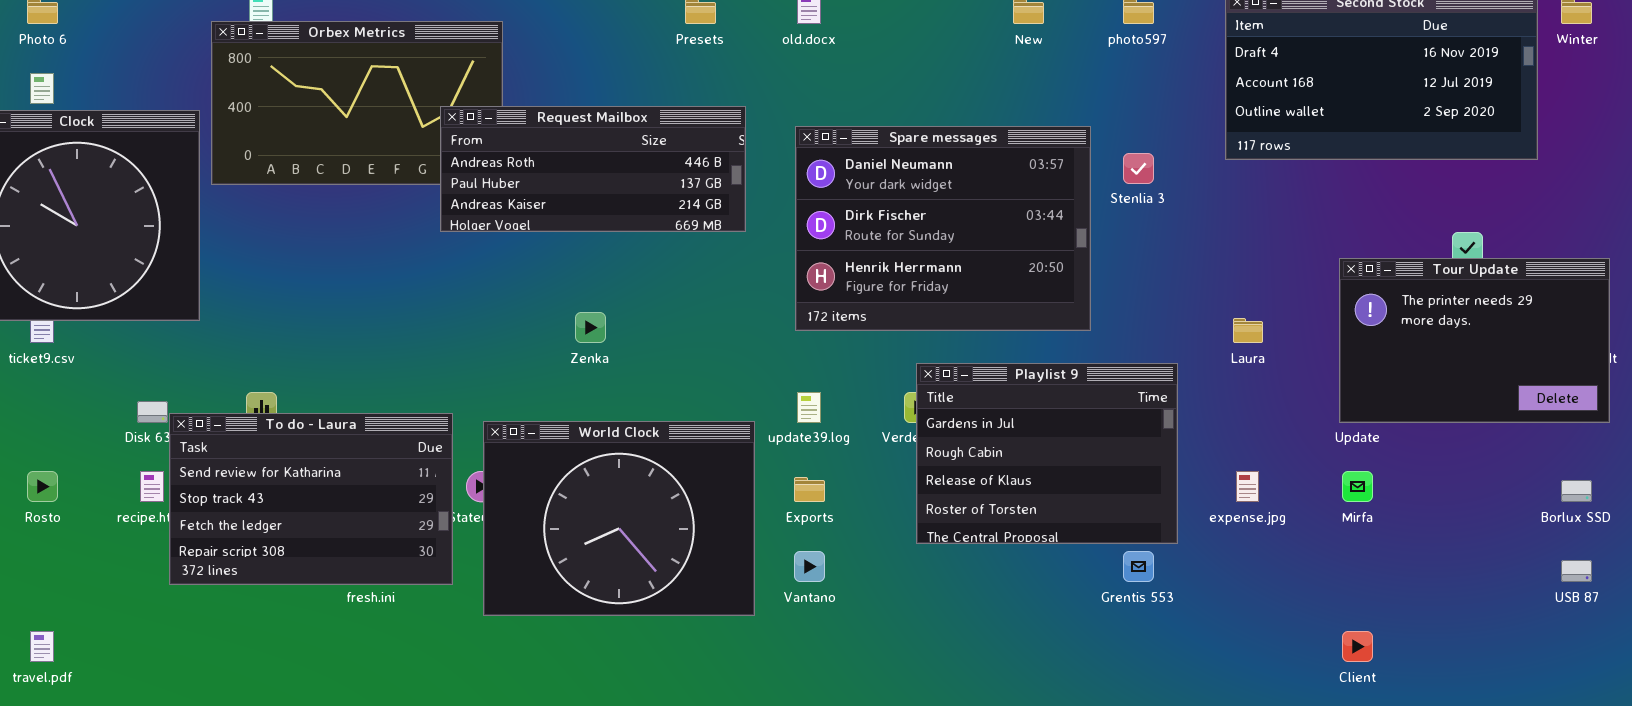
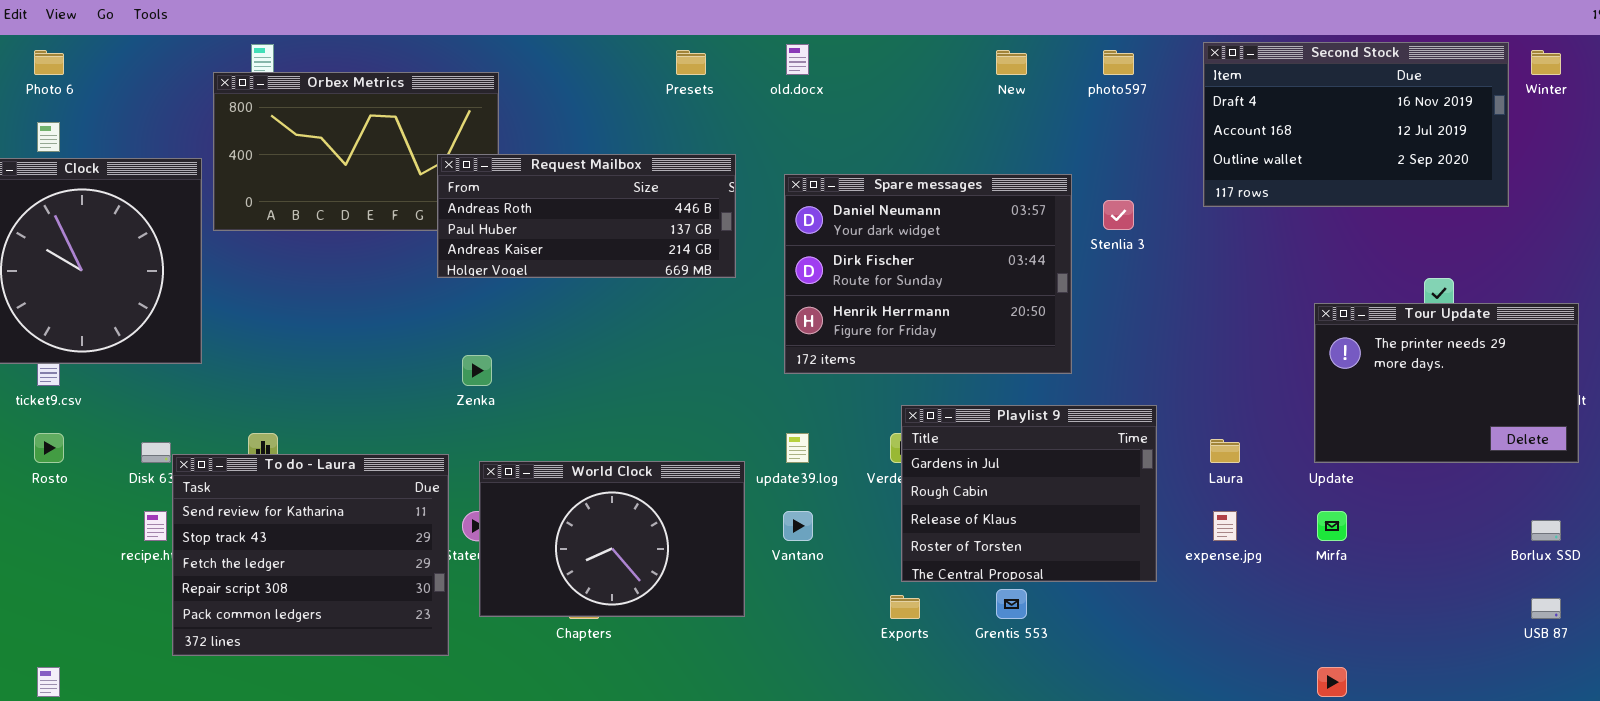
Zenka: [575,312,606,343] -> [462,355,492,386], moved
Laura: [1233,318,1263,343] -> [1210,439,1240,463], moved
To do - Laura: [169,413,453,585] -> [172,454,449,656], resized
World Clock: [483,421,755,616] -> [479,461,745,617], resized
Rosto: [27,471,58,502] -> [34,433,64,463], moved
Exports: [794,477,825,502] -> [890,595,920,619], moved
Vantano: [794,551,825,582] -> [783,511,813,541], moved
Grentis 553: [1123,551,1154,582] -> [996,589,1027,619], moved

